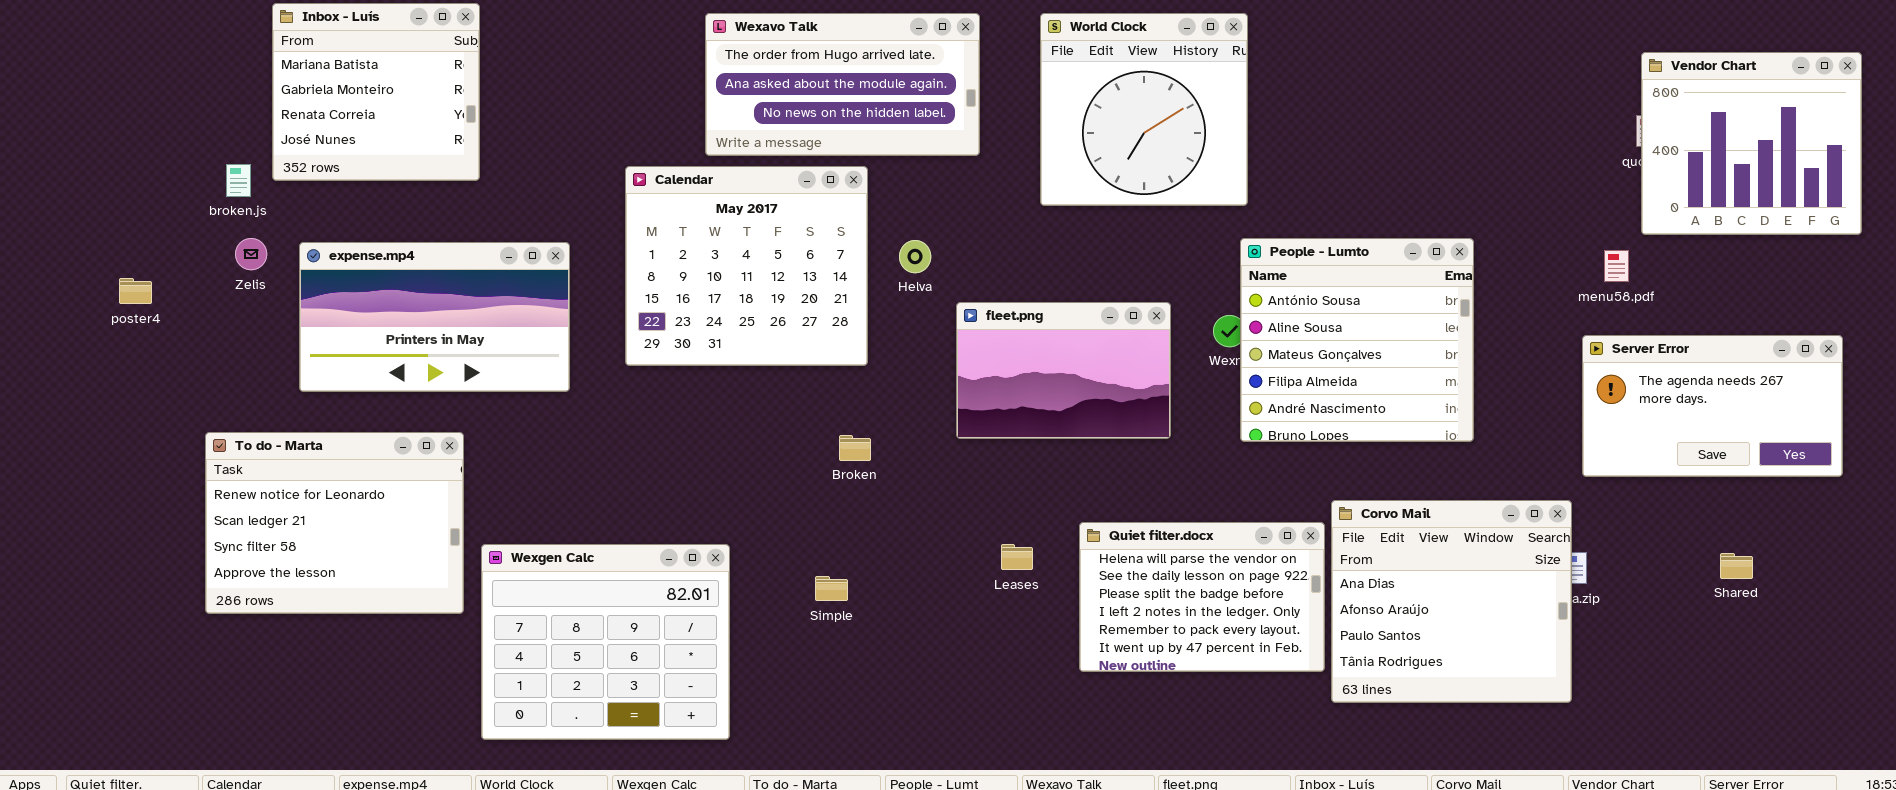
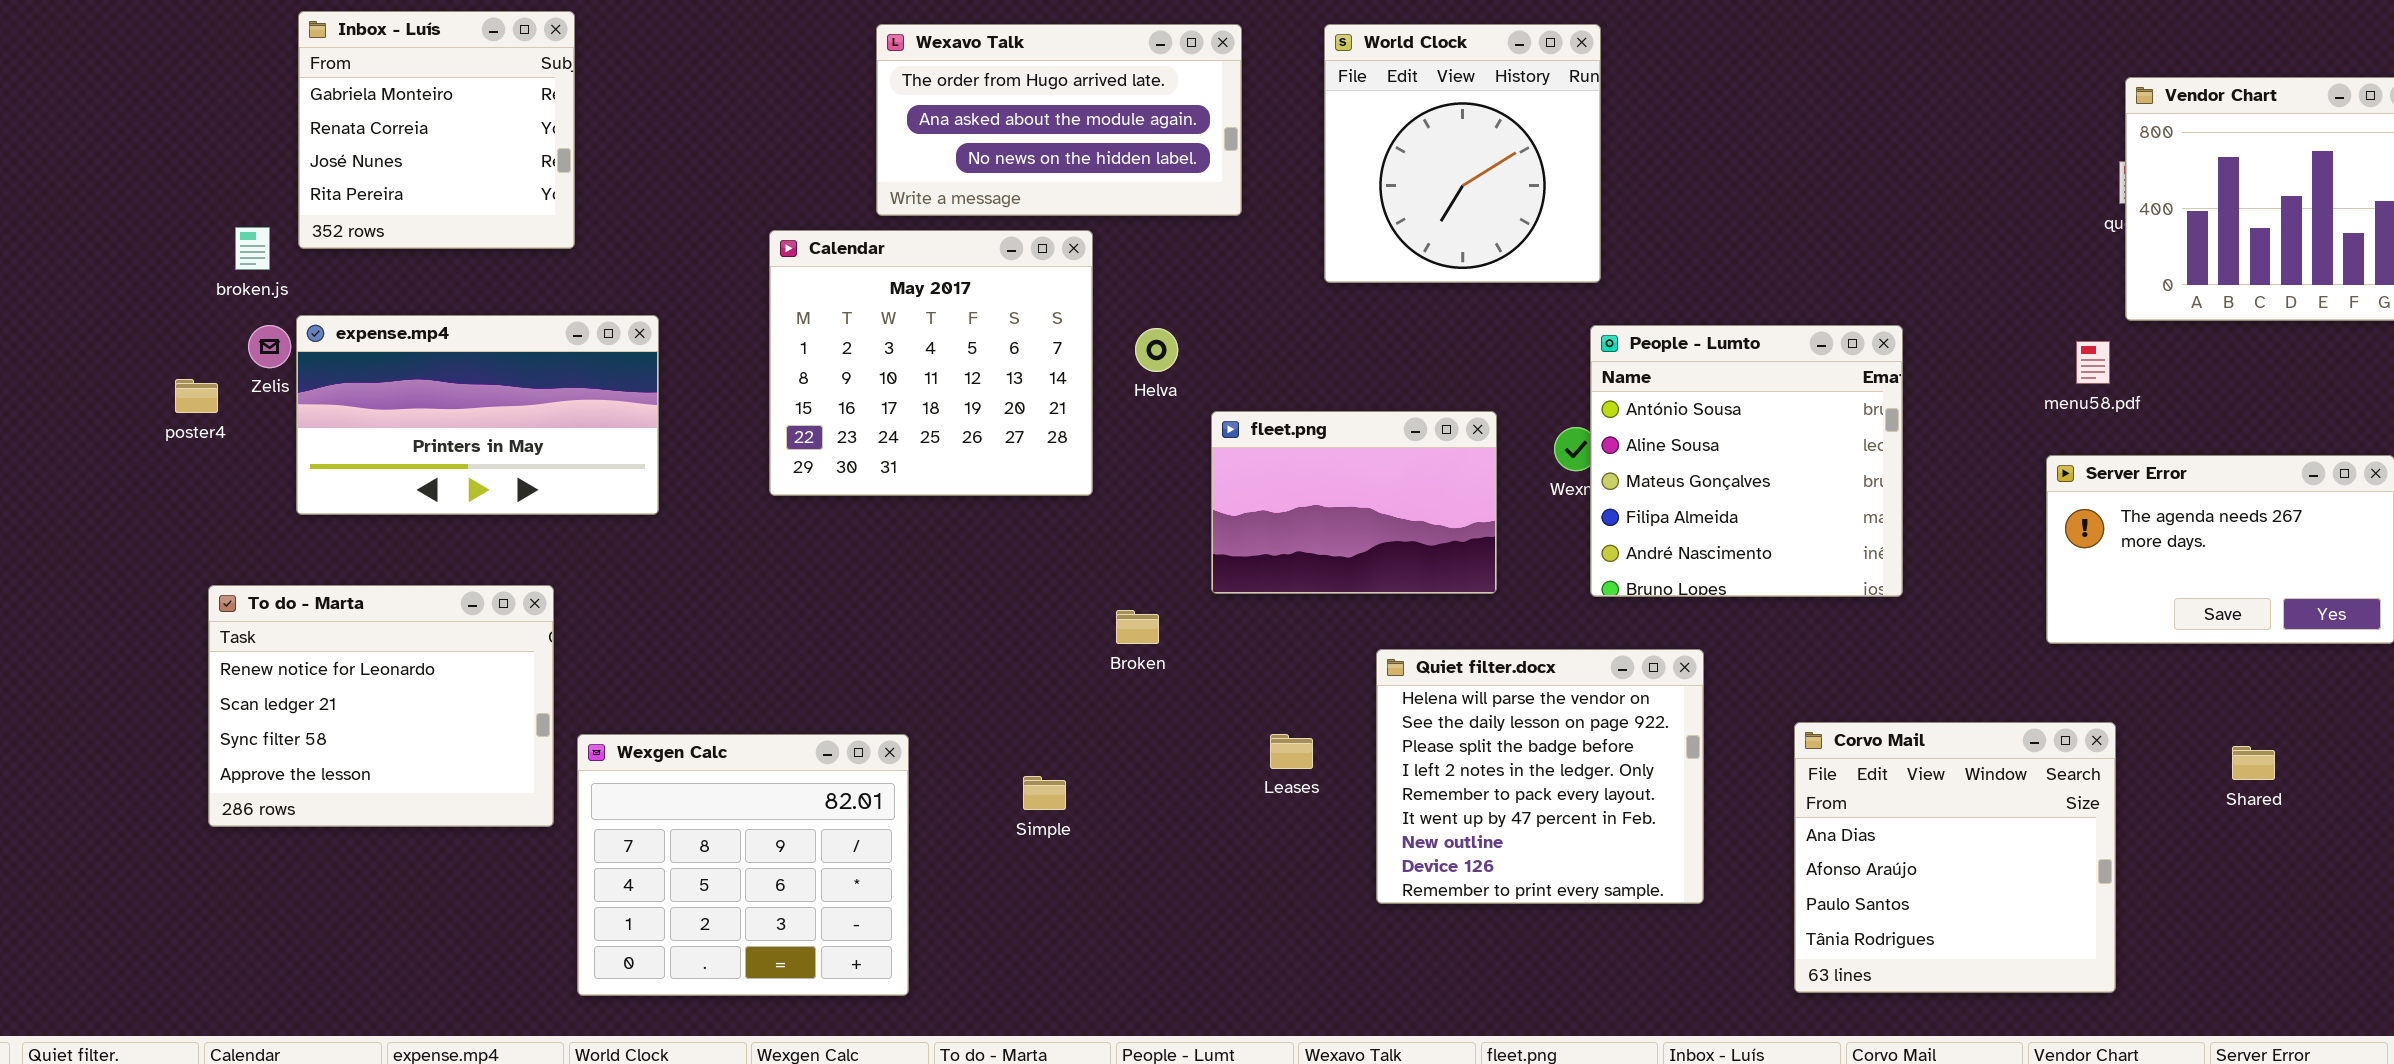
Inbox - Luís: [272,3,480,181] -> [298,11,575,249], scrolled down 1 row
expense.mp4: [299,242,570,392] -> [296,315,659,515], moved
poster4: [119,278,152,304] -> [175,379,218,413], moved
Broken: [839,435,871,461] -> [1116,610,1159,644], moved
Corvo Mail: [1331,500,1572,703] -> [1794,722,2116,993], moved
Quiet filter.docx: [1079,522,1325,672] -> [1376,649,1704,904], resized

